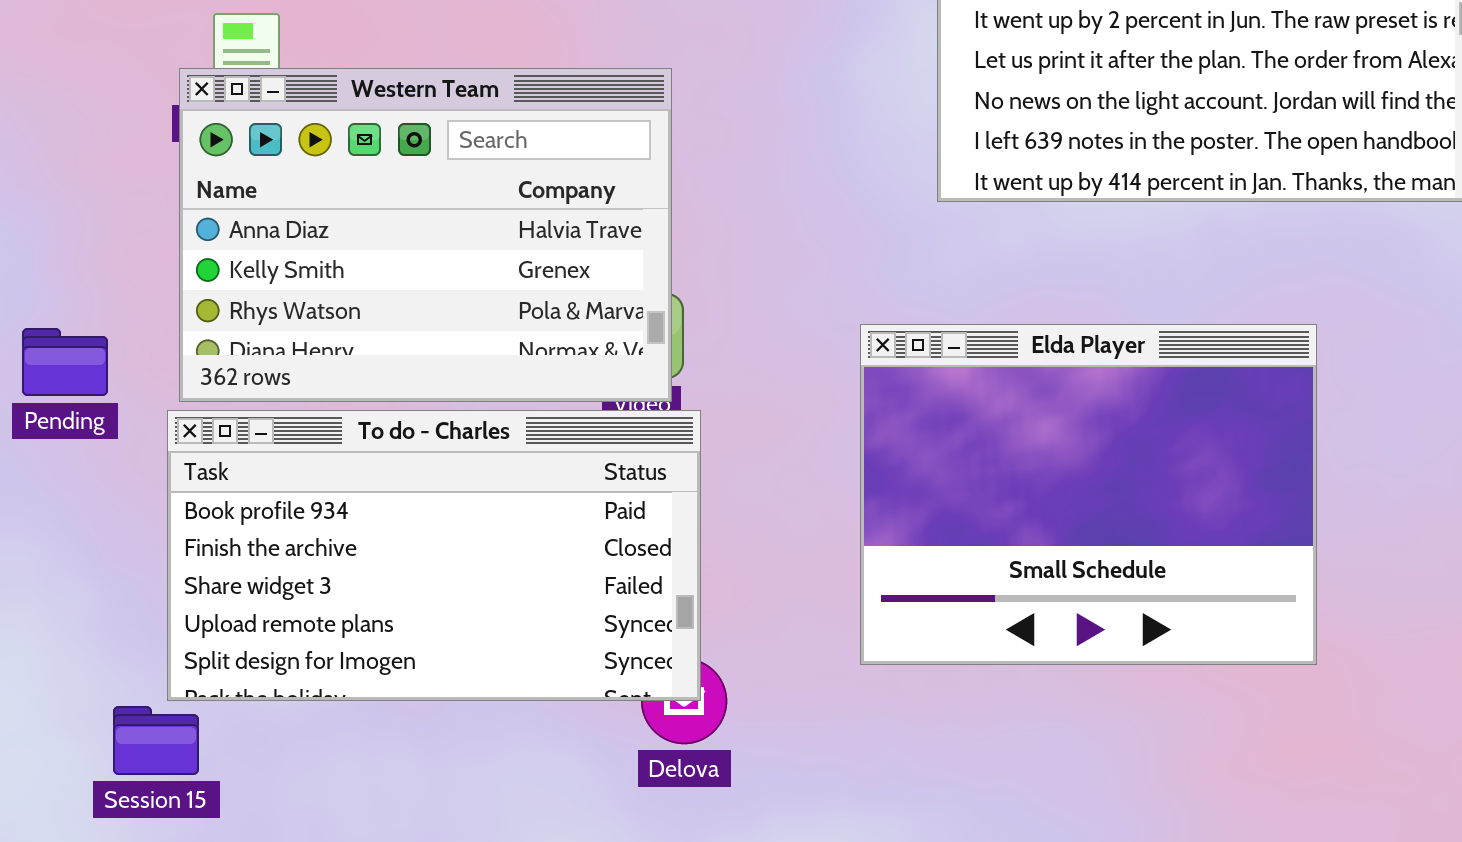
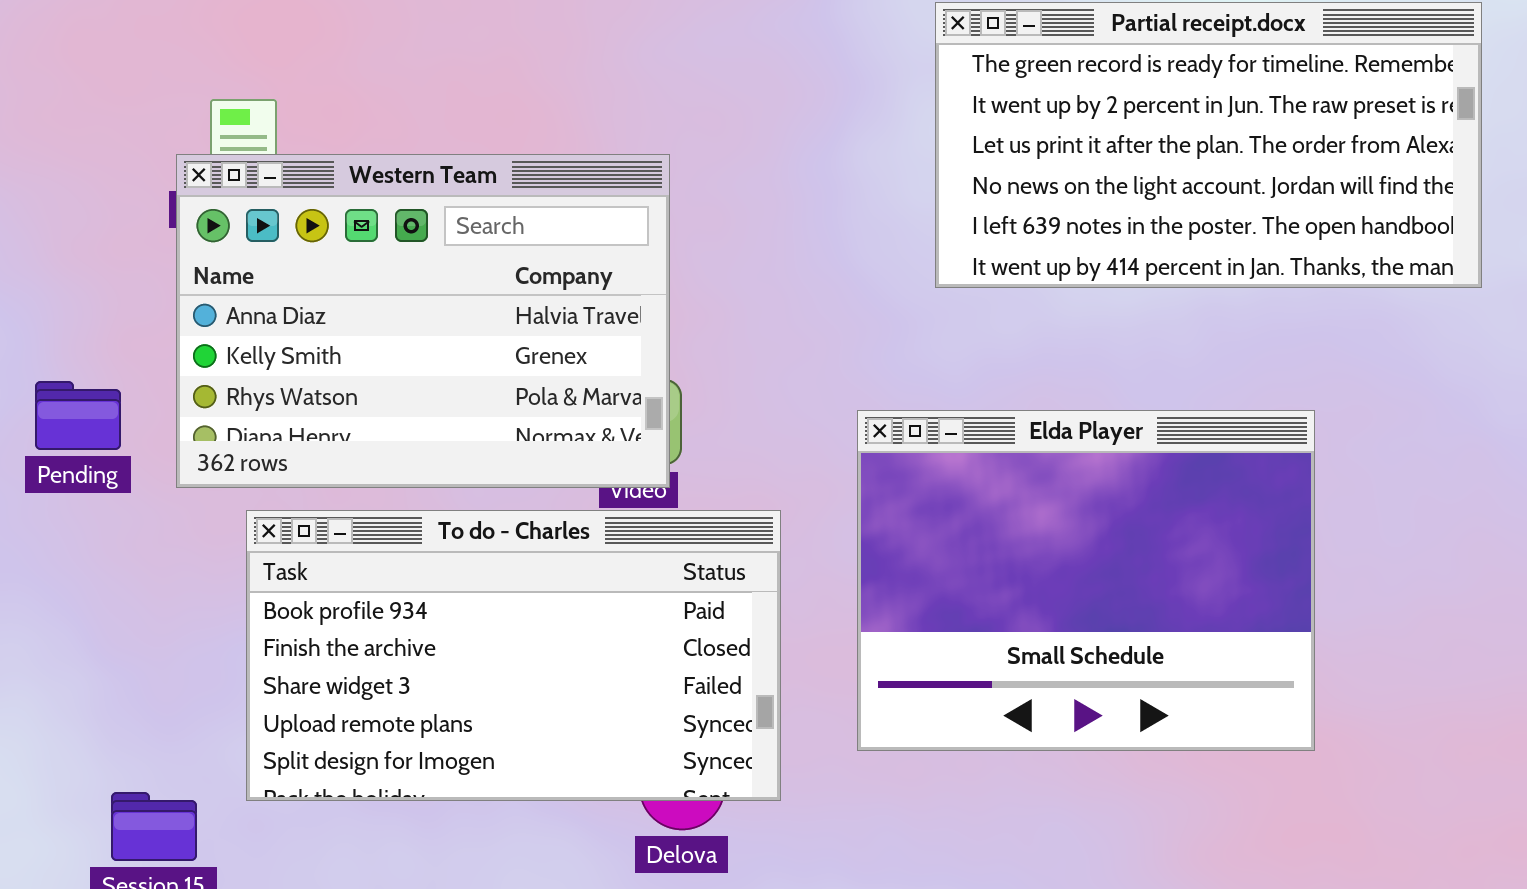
Pending: [22,328,108,396] -> [35,381,121,450], moved
To do - Charles: [167,410,701,701] -> [246,510,781,801], moved

